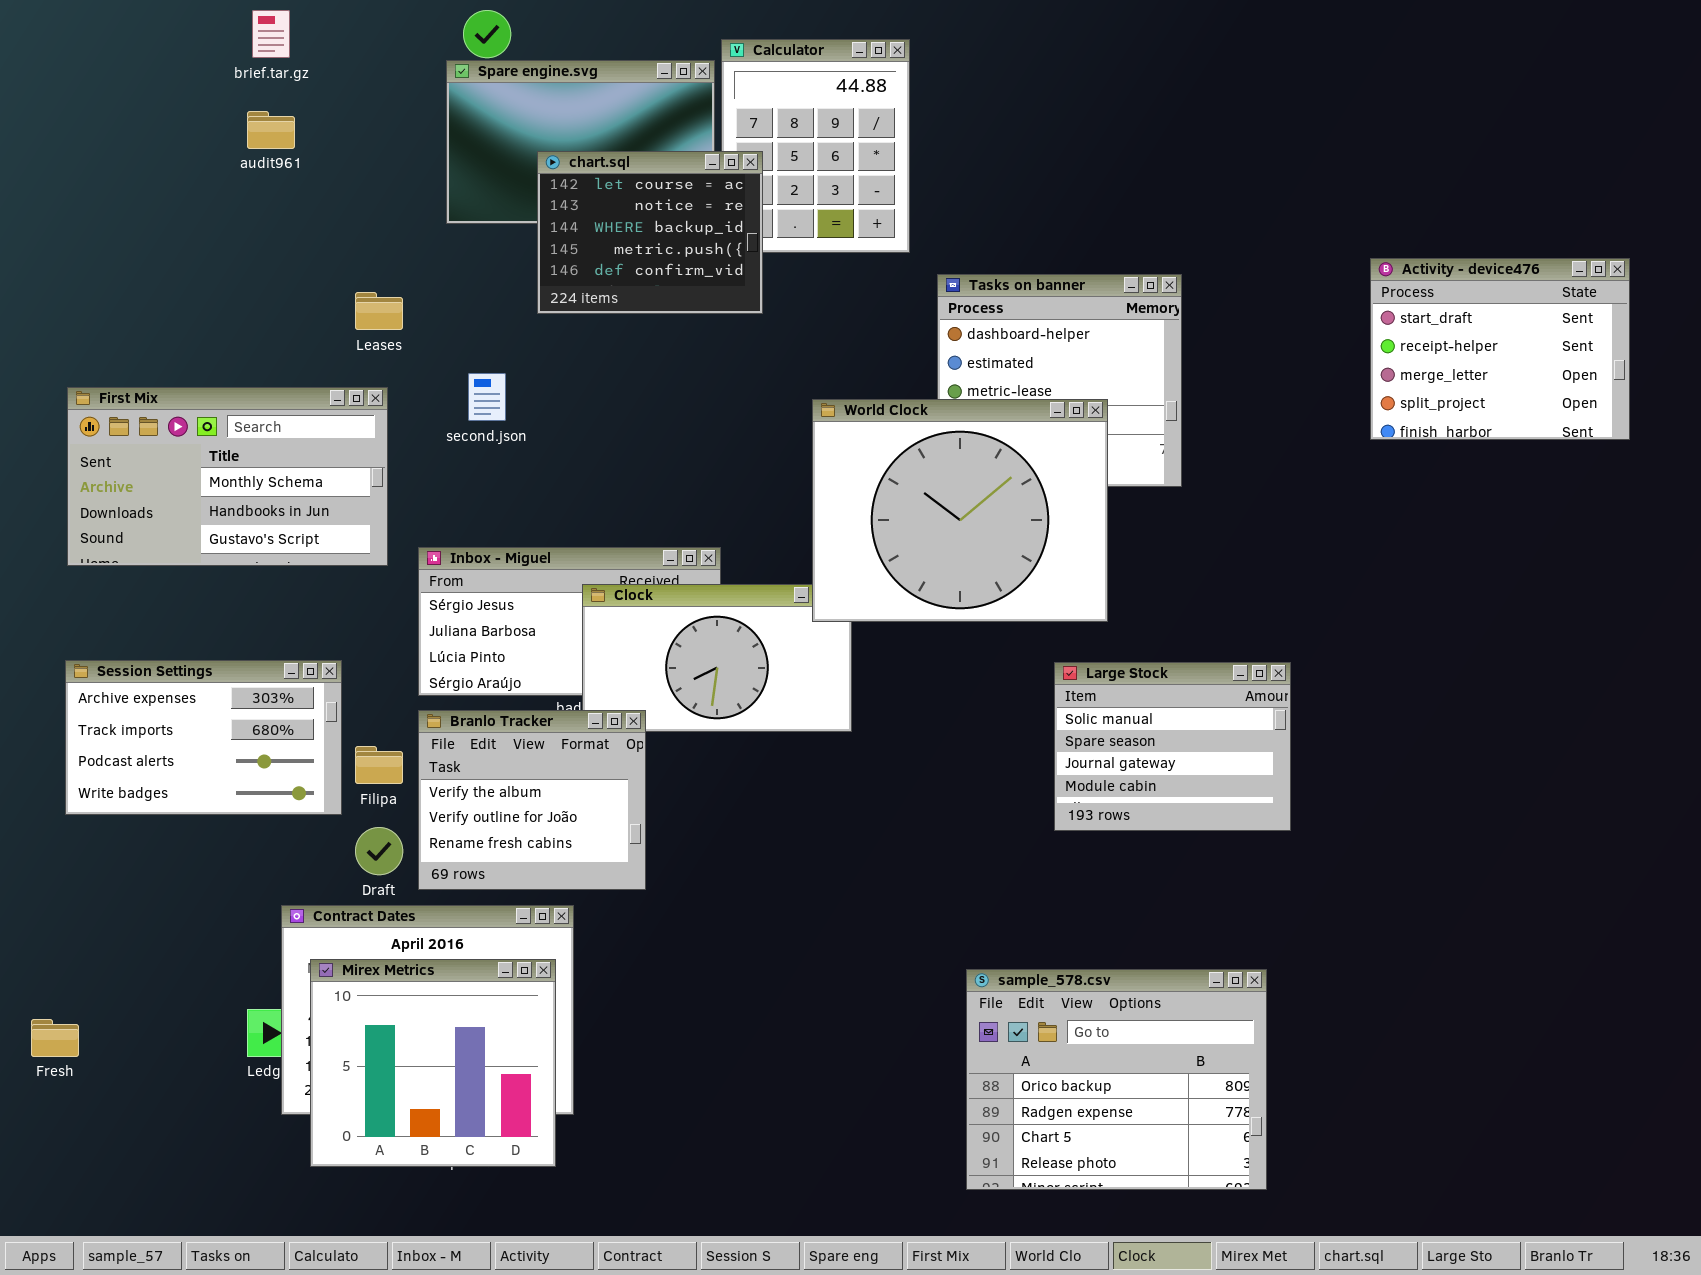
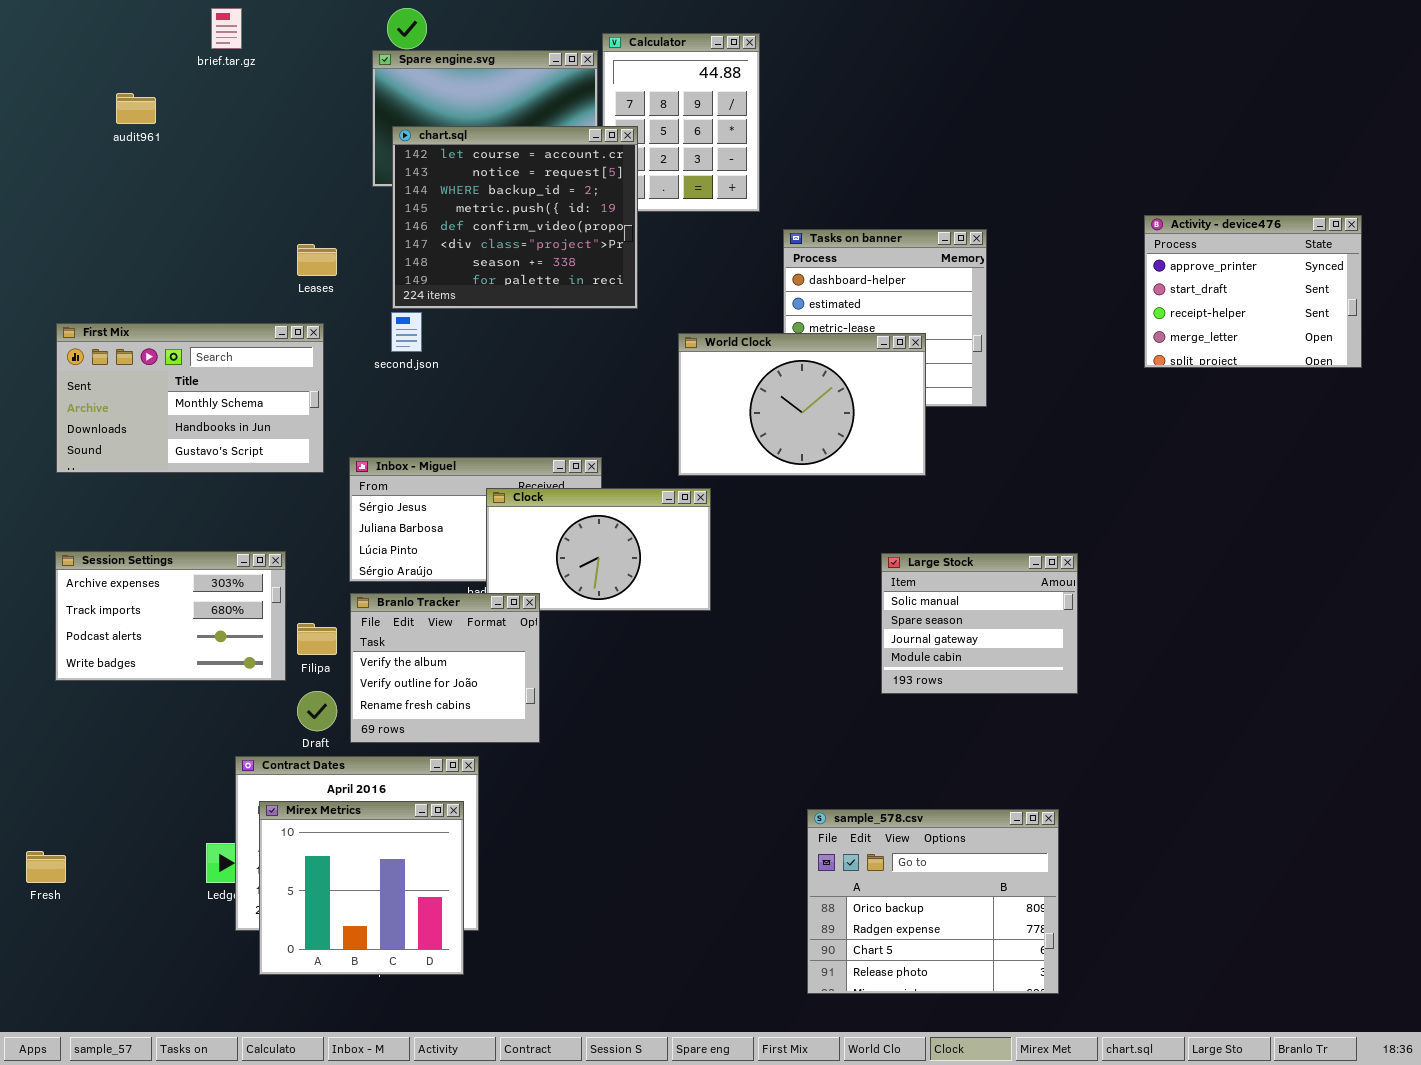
audit961: [247,111,295,149] -> [116,93,156,124], moved
chart.sql: [537,151,763,314] -> [392,126,638,309], resized
Activity - device476: [1370,258,1630,440] -> [1144,215,1362,368], scrolled up 1 row
World Clock: [812,399,1108,622] -> [678,333,926,476], resized

